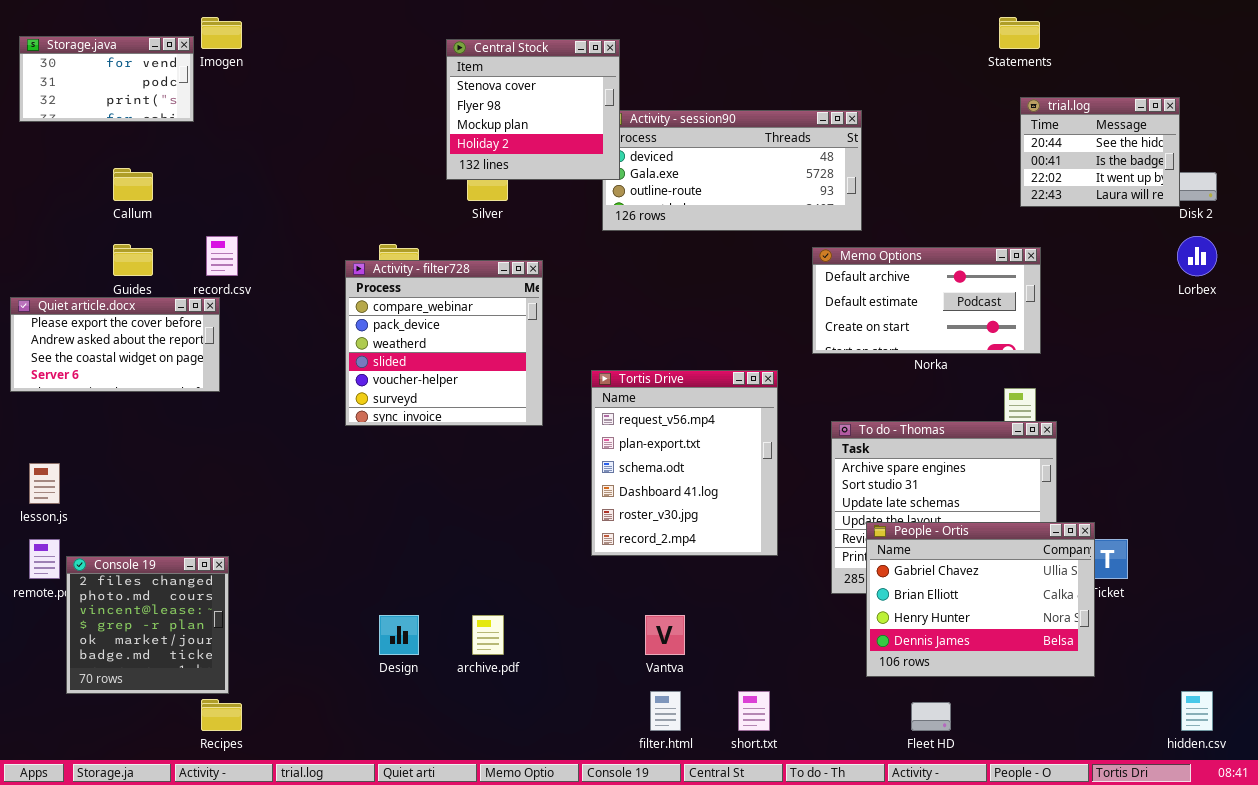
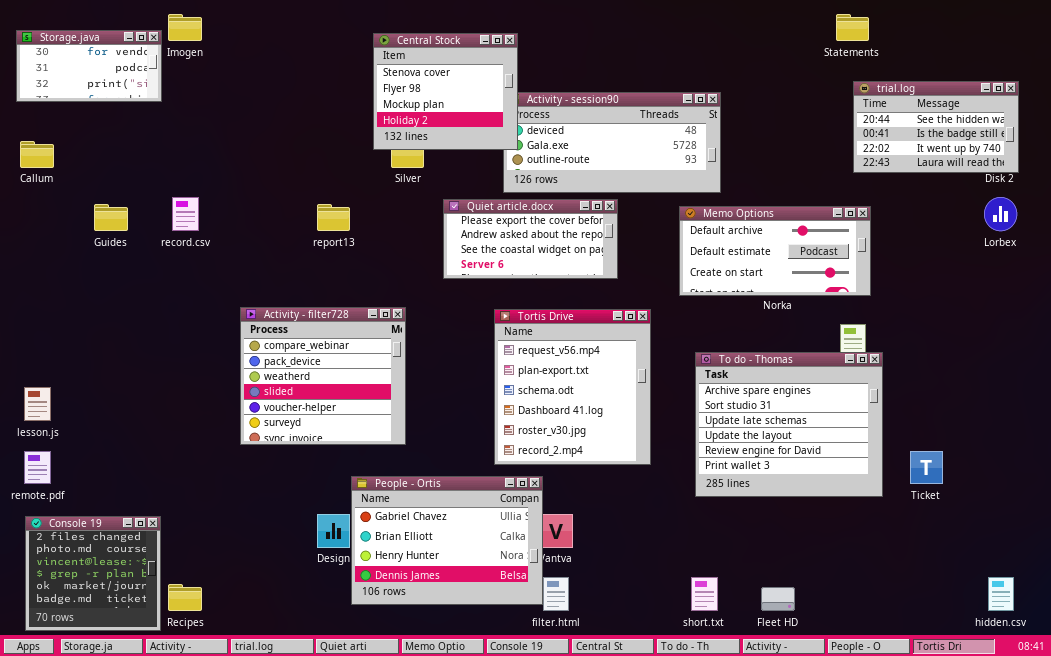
trial.log: [1020,97,1180,207] -> [853,81,1019,173], resized
Callum: [113,168,153,201] -> [20,141,54,168], moved
Activity - filter728: [345,260,543,426] -> [240,307,406,445], moved
Quiet article.docx: [10,297,220,392] -> [443,199,618,279], moved
People - Ortis: [866,522,1095,677] -> [351,476,543,605], moved
Console 19: [66,556,229,694] -> [25,516,161,631], moved
short.txt: [738,691,770,731] -> [691,577,718,611], moved

